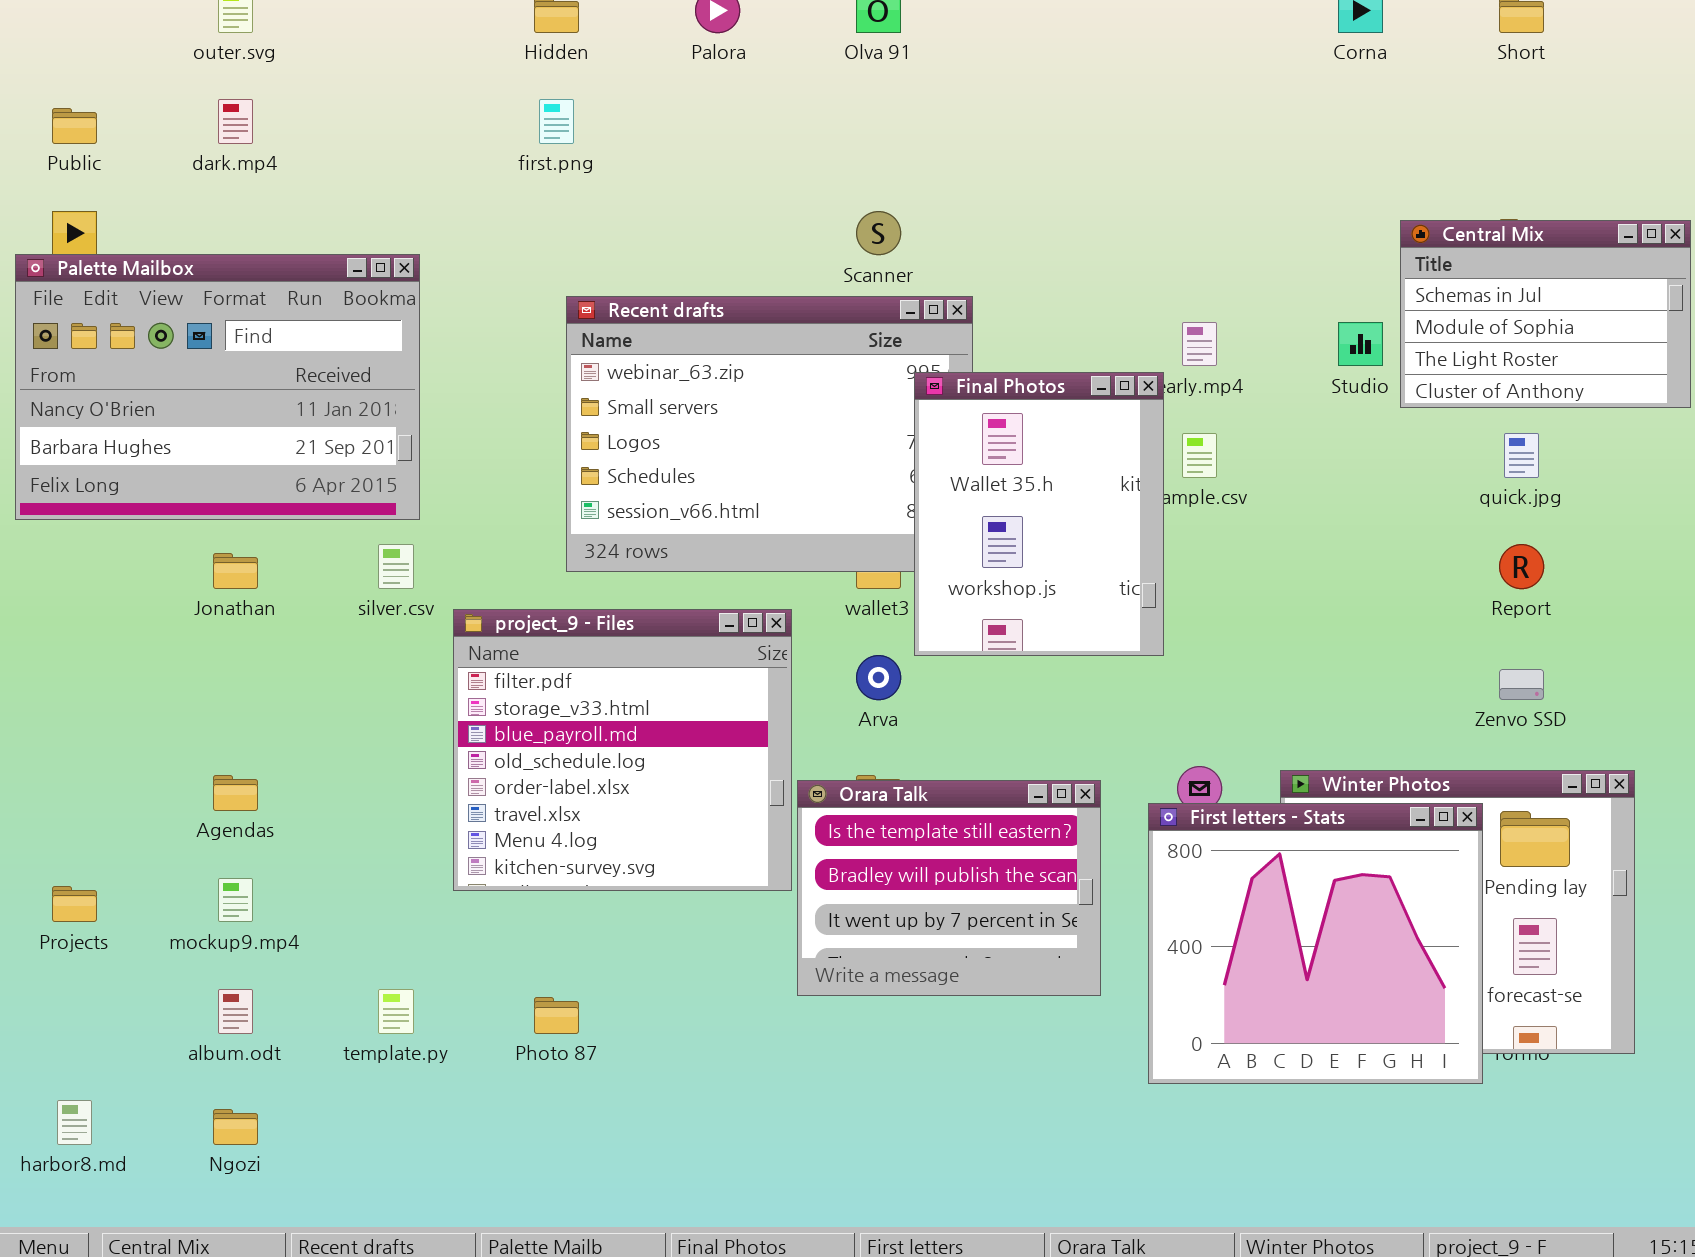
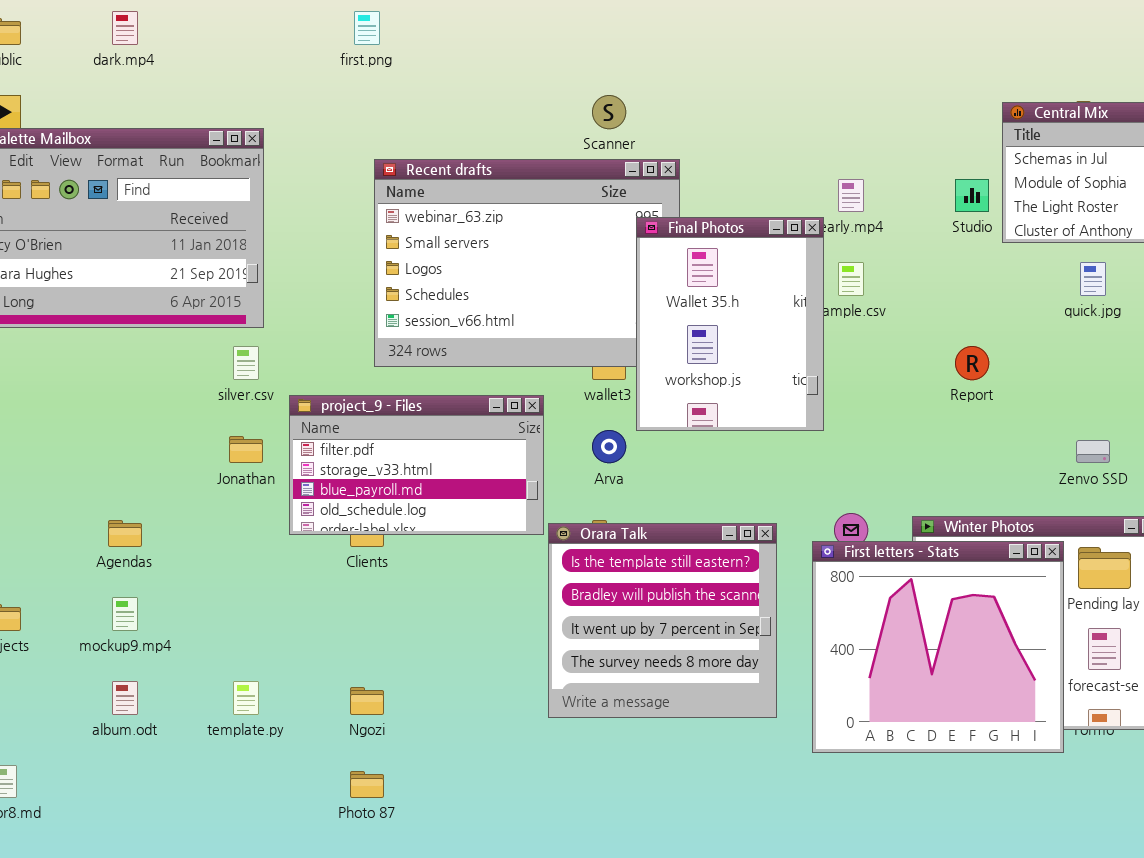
Report: [1499,544,1544,589] -> [955,346,989,380], moved
Jonathan: [213,553,258,589] -> [229,436,263,463], moved
project_9 - Files: [453,609,792,891] -> [289,395,544,535], resized
Orara Talk: [797,780,1101,996] -> [548,523,777,718], resized
Photo 87: [534,997,579,1034] -> [350,771,384,798], moved
Ngozi: [213,1109,258,1145] -> [350,687,384,715], moved

